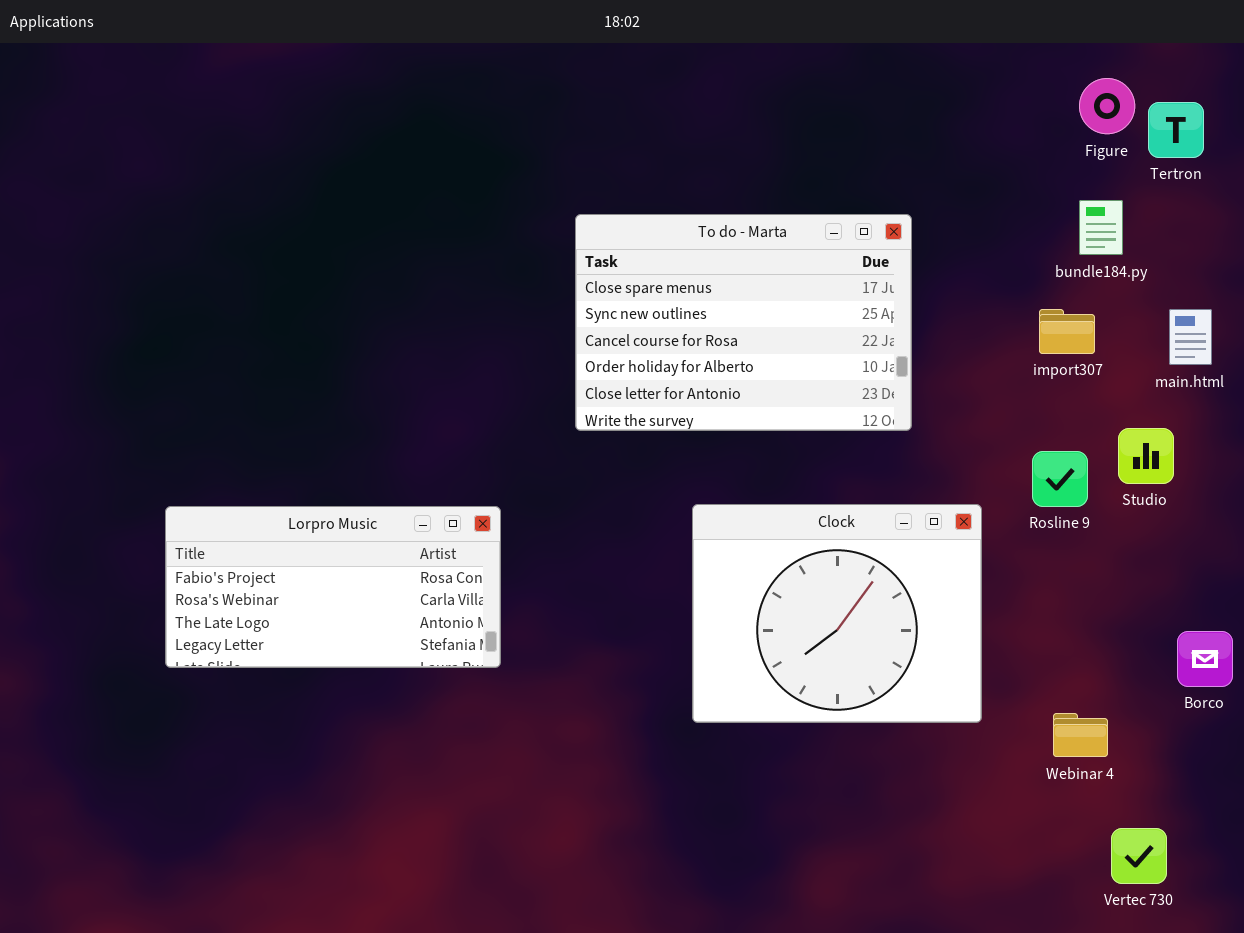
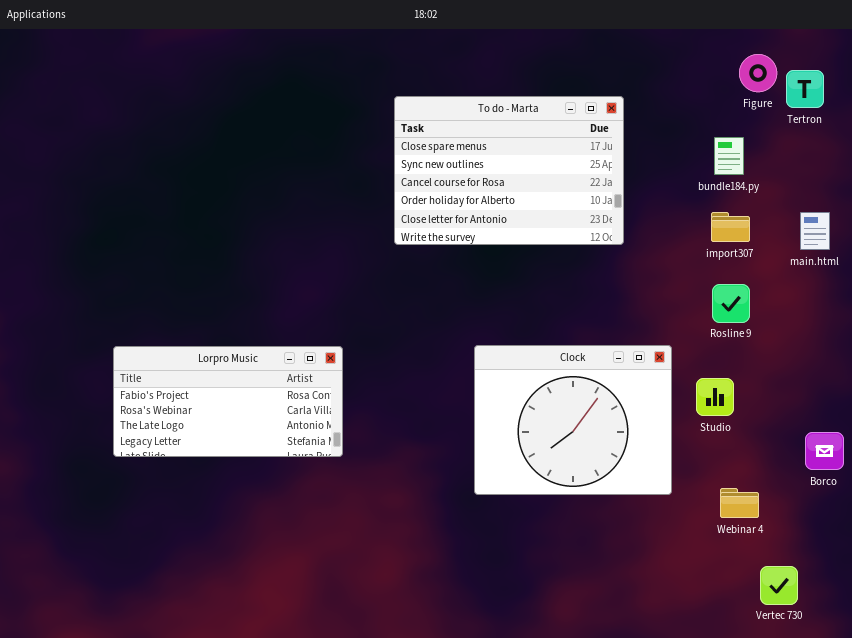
bundle184.py: [1079,200,1123,255] -> [714,137,744,175], moved
To do - Marta: [575,214,912,431] -> [394,96,624,245], moved
Studio: [1118,428,1174,484] -> [696,378,734,416], moved
Rosline 9: [1032,451,1088,507] -> [712,284,750,323], moved

